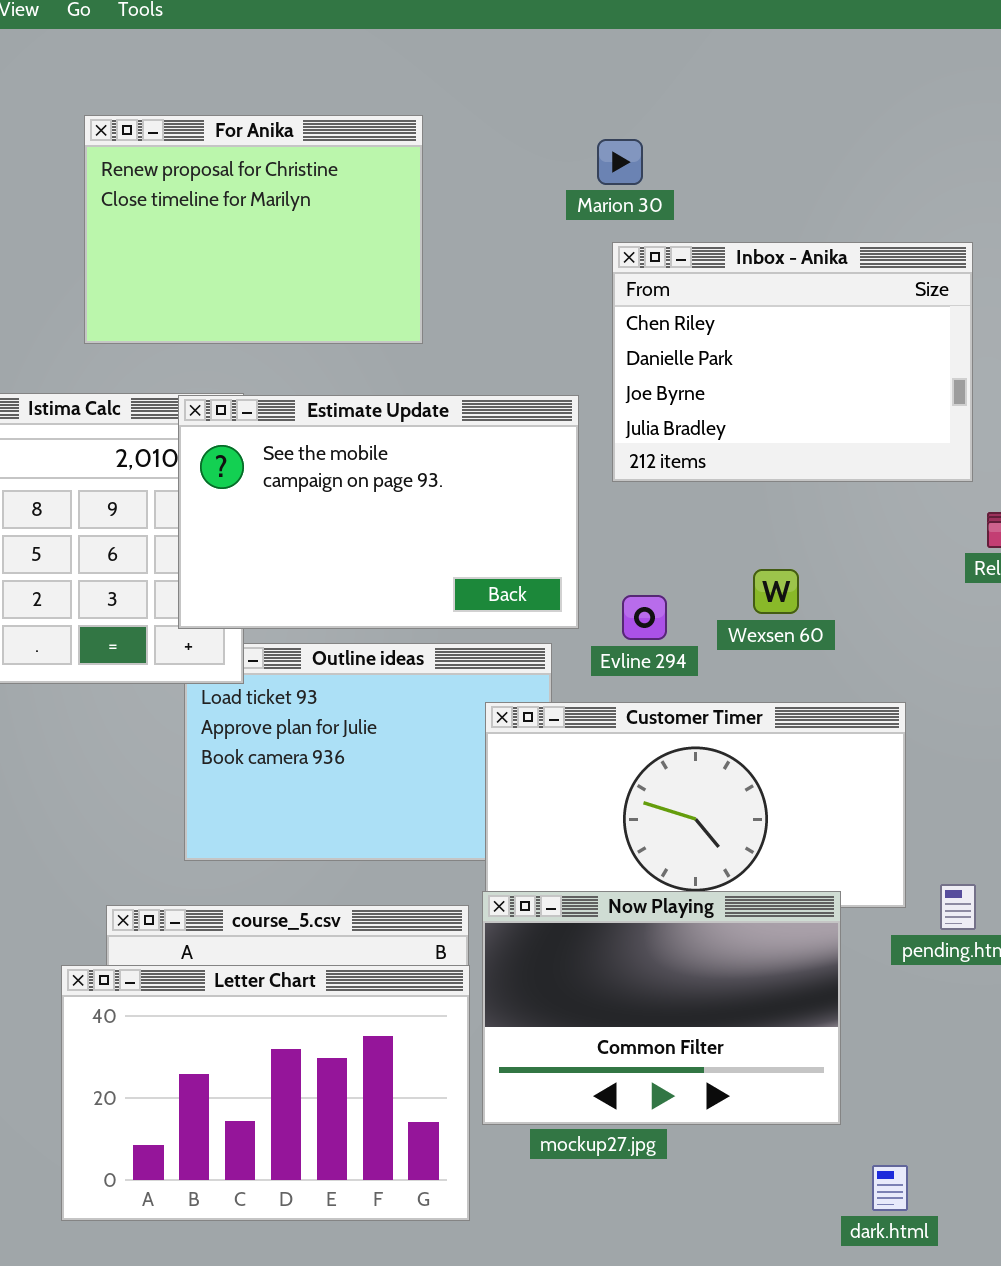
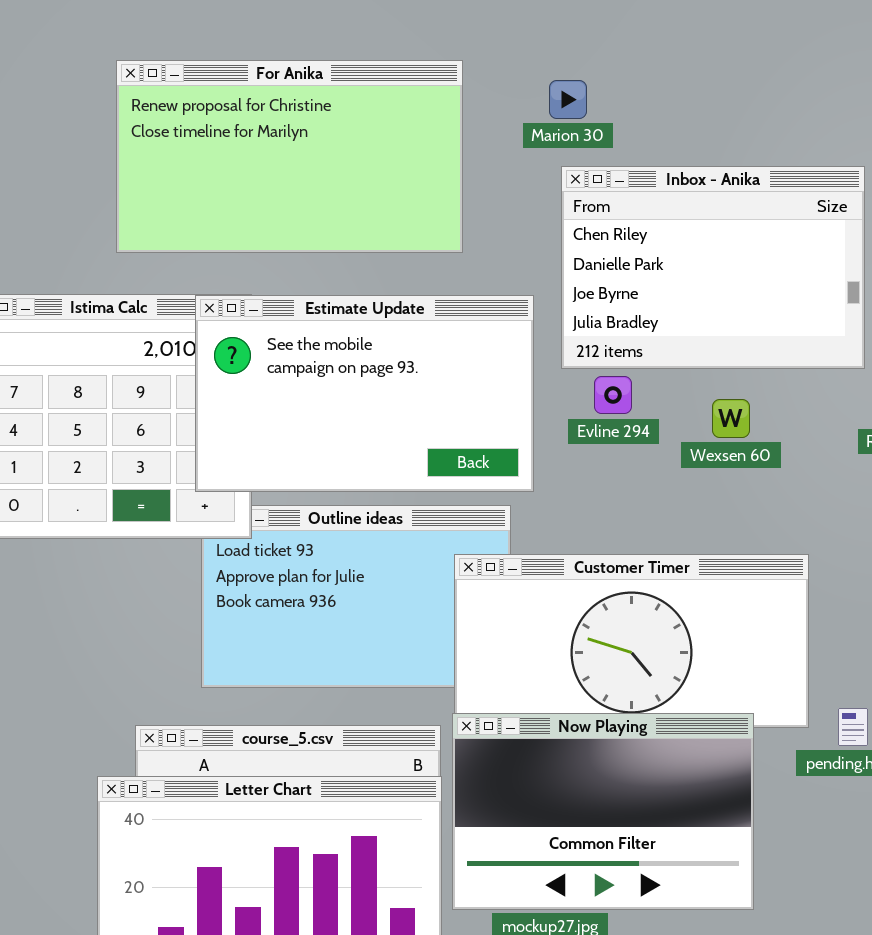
For Anika: [84,115,423,344] -> [116,60,463,253], resized
Wexsen 60: [753,569,799,614] -> [712,399,750,438], moved
Evline 294: [622,595,667,640] -> [594,376,632,414], moved

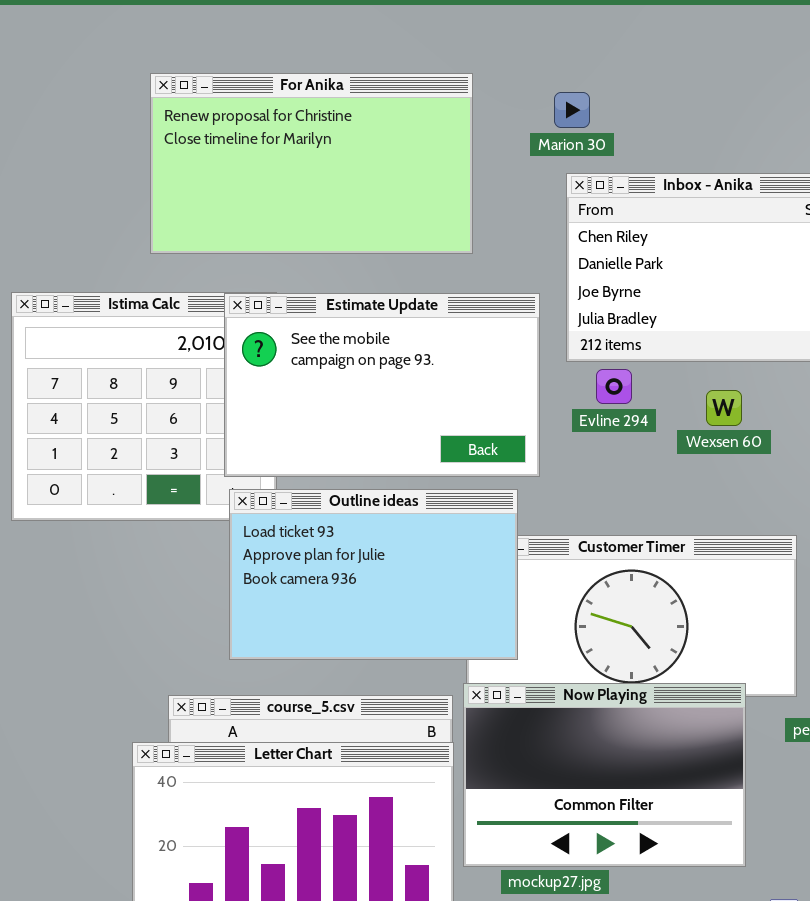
Outline ideas: [201,505,511,688] -> [229,489,518,660], raised

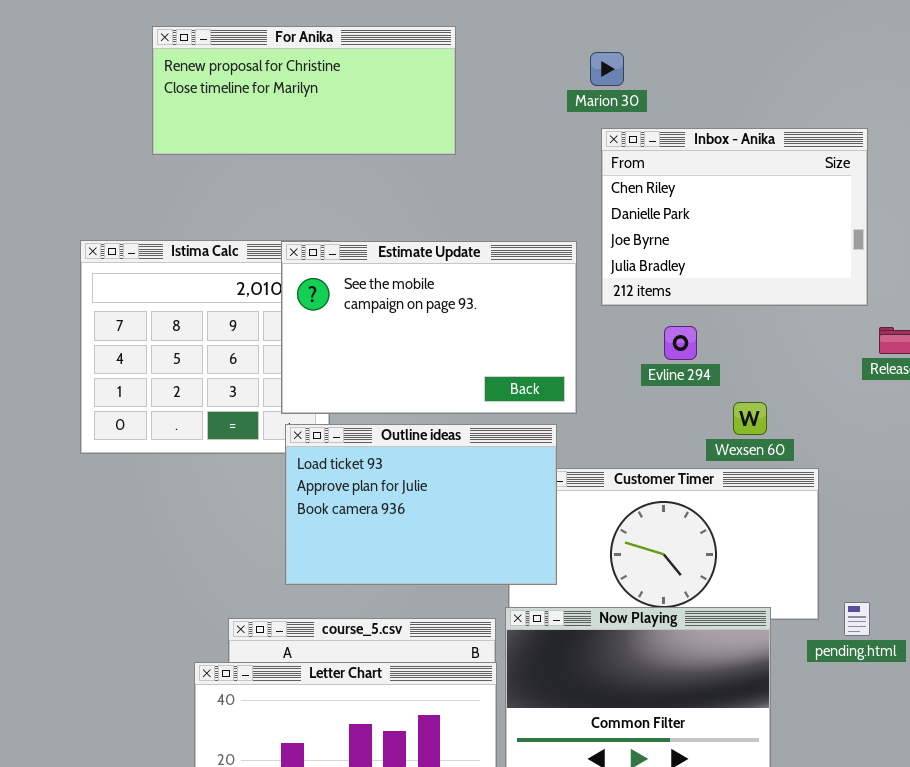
For Anika: [150,73,473,254] -> [152,26,456,155], moved, resized
Evline 294: [596,369,632,404] -> [664,326,697,360], moved
Wexsen 60: [706,390,742,426] -> [733,402,767,435], moved

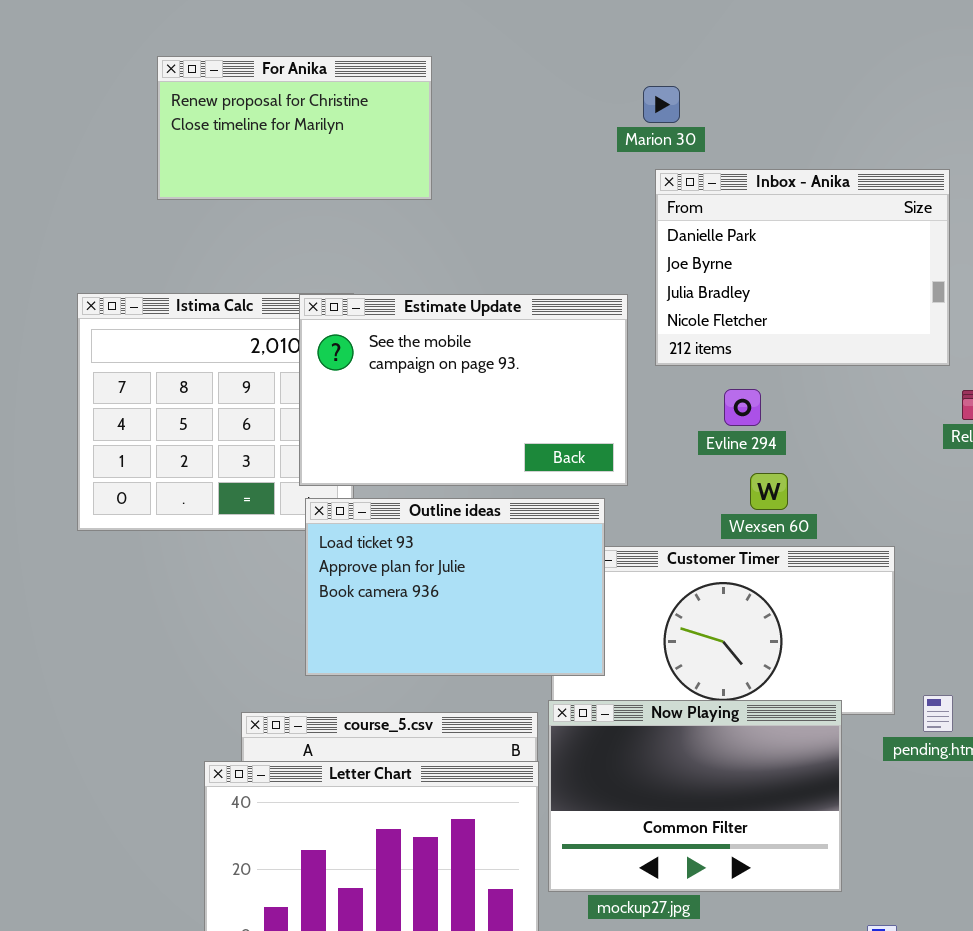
For Anika: [152,26,456,155] -> [157,56,432,200], resized
Inbox - Anika: [601,128,868,306] -> [655,169,950,366], scrolled down 1 row
Wexsen 60: [733,402,767,435] -> [750,473,788,510], moved

